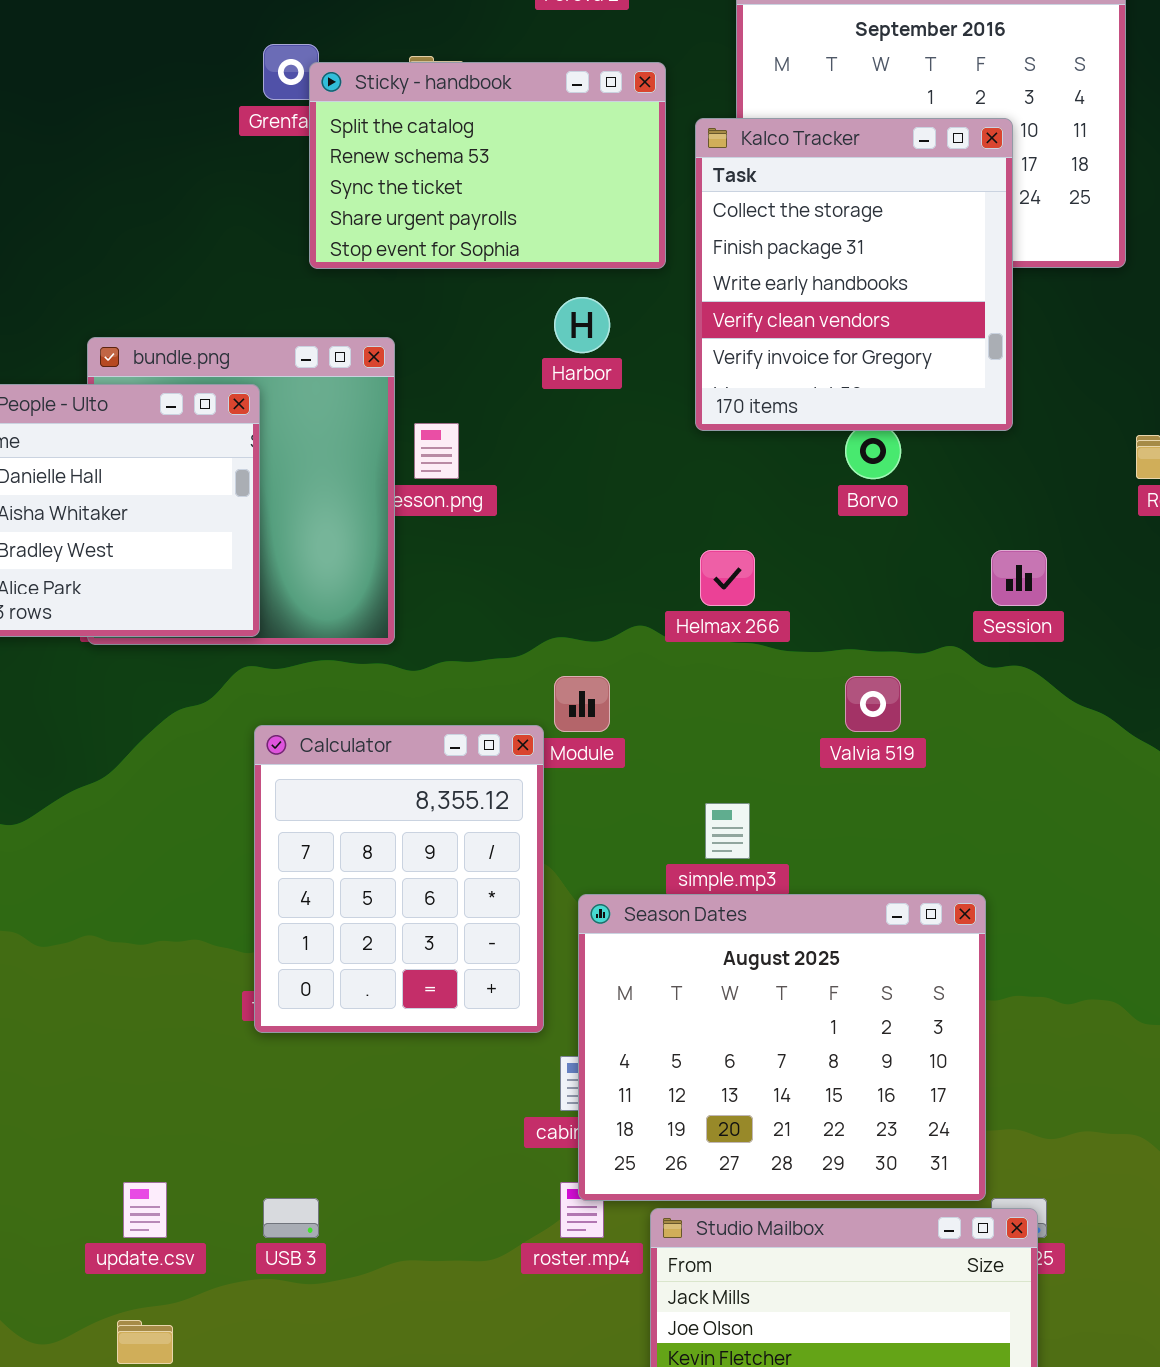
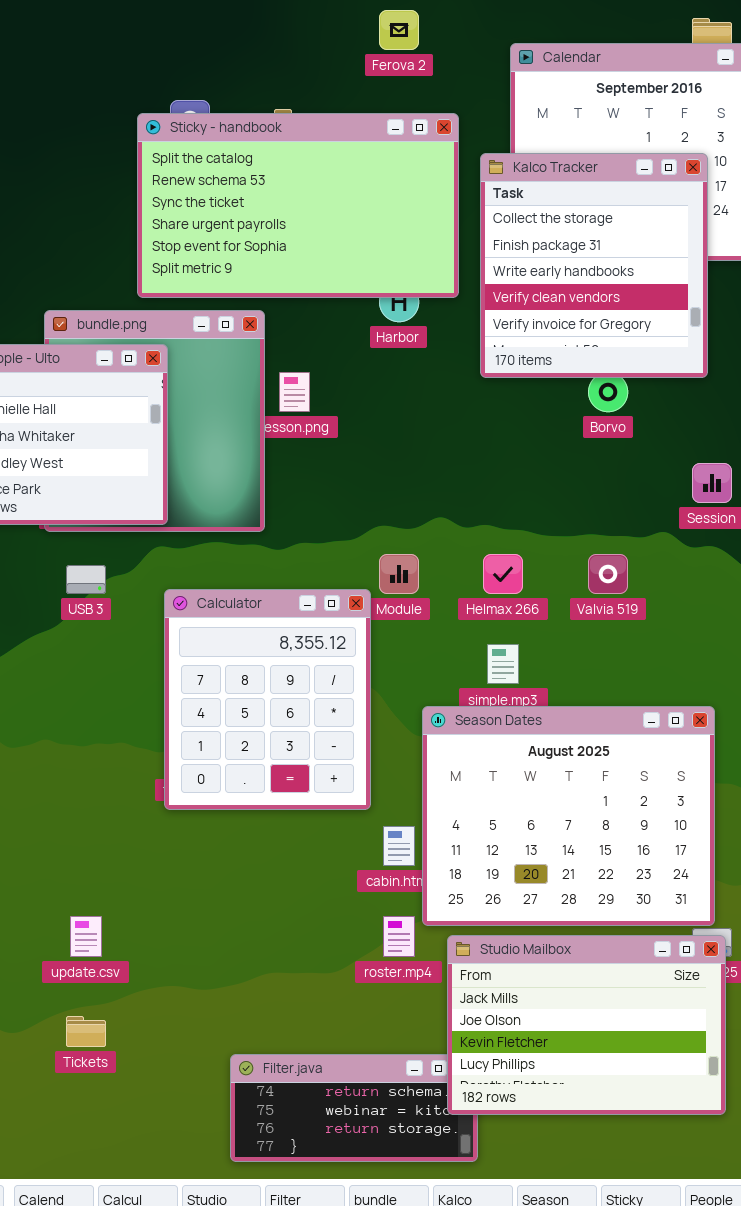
Sticky - handbook: [309,62,666,269] -> [137,113,459,298], resized
Helmax 266: [700,550,755,606] -> [483,554,523,594], moved
Season Dates: [578,894,986,1201] -> [422,706,715,926], moved
USB 3: [263,1198,319,1238] -> [66,565,106,594], moved

